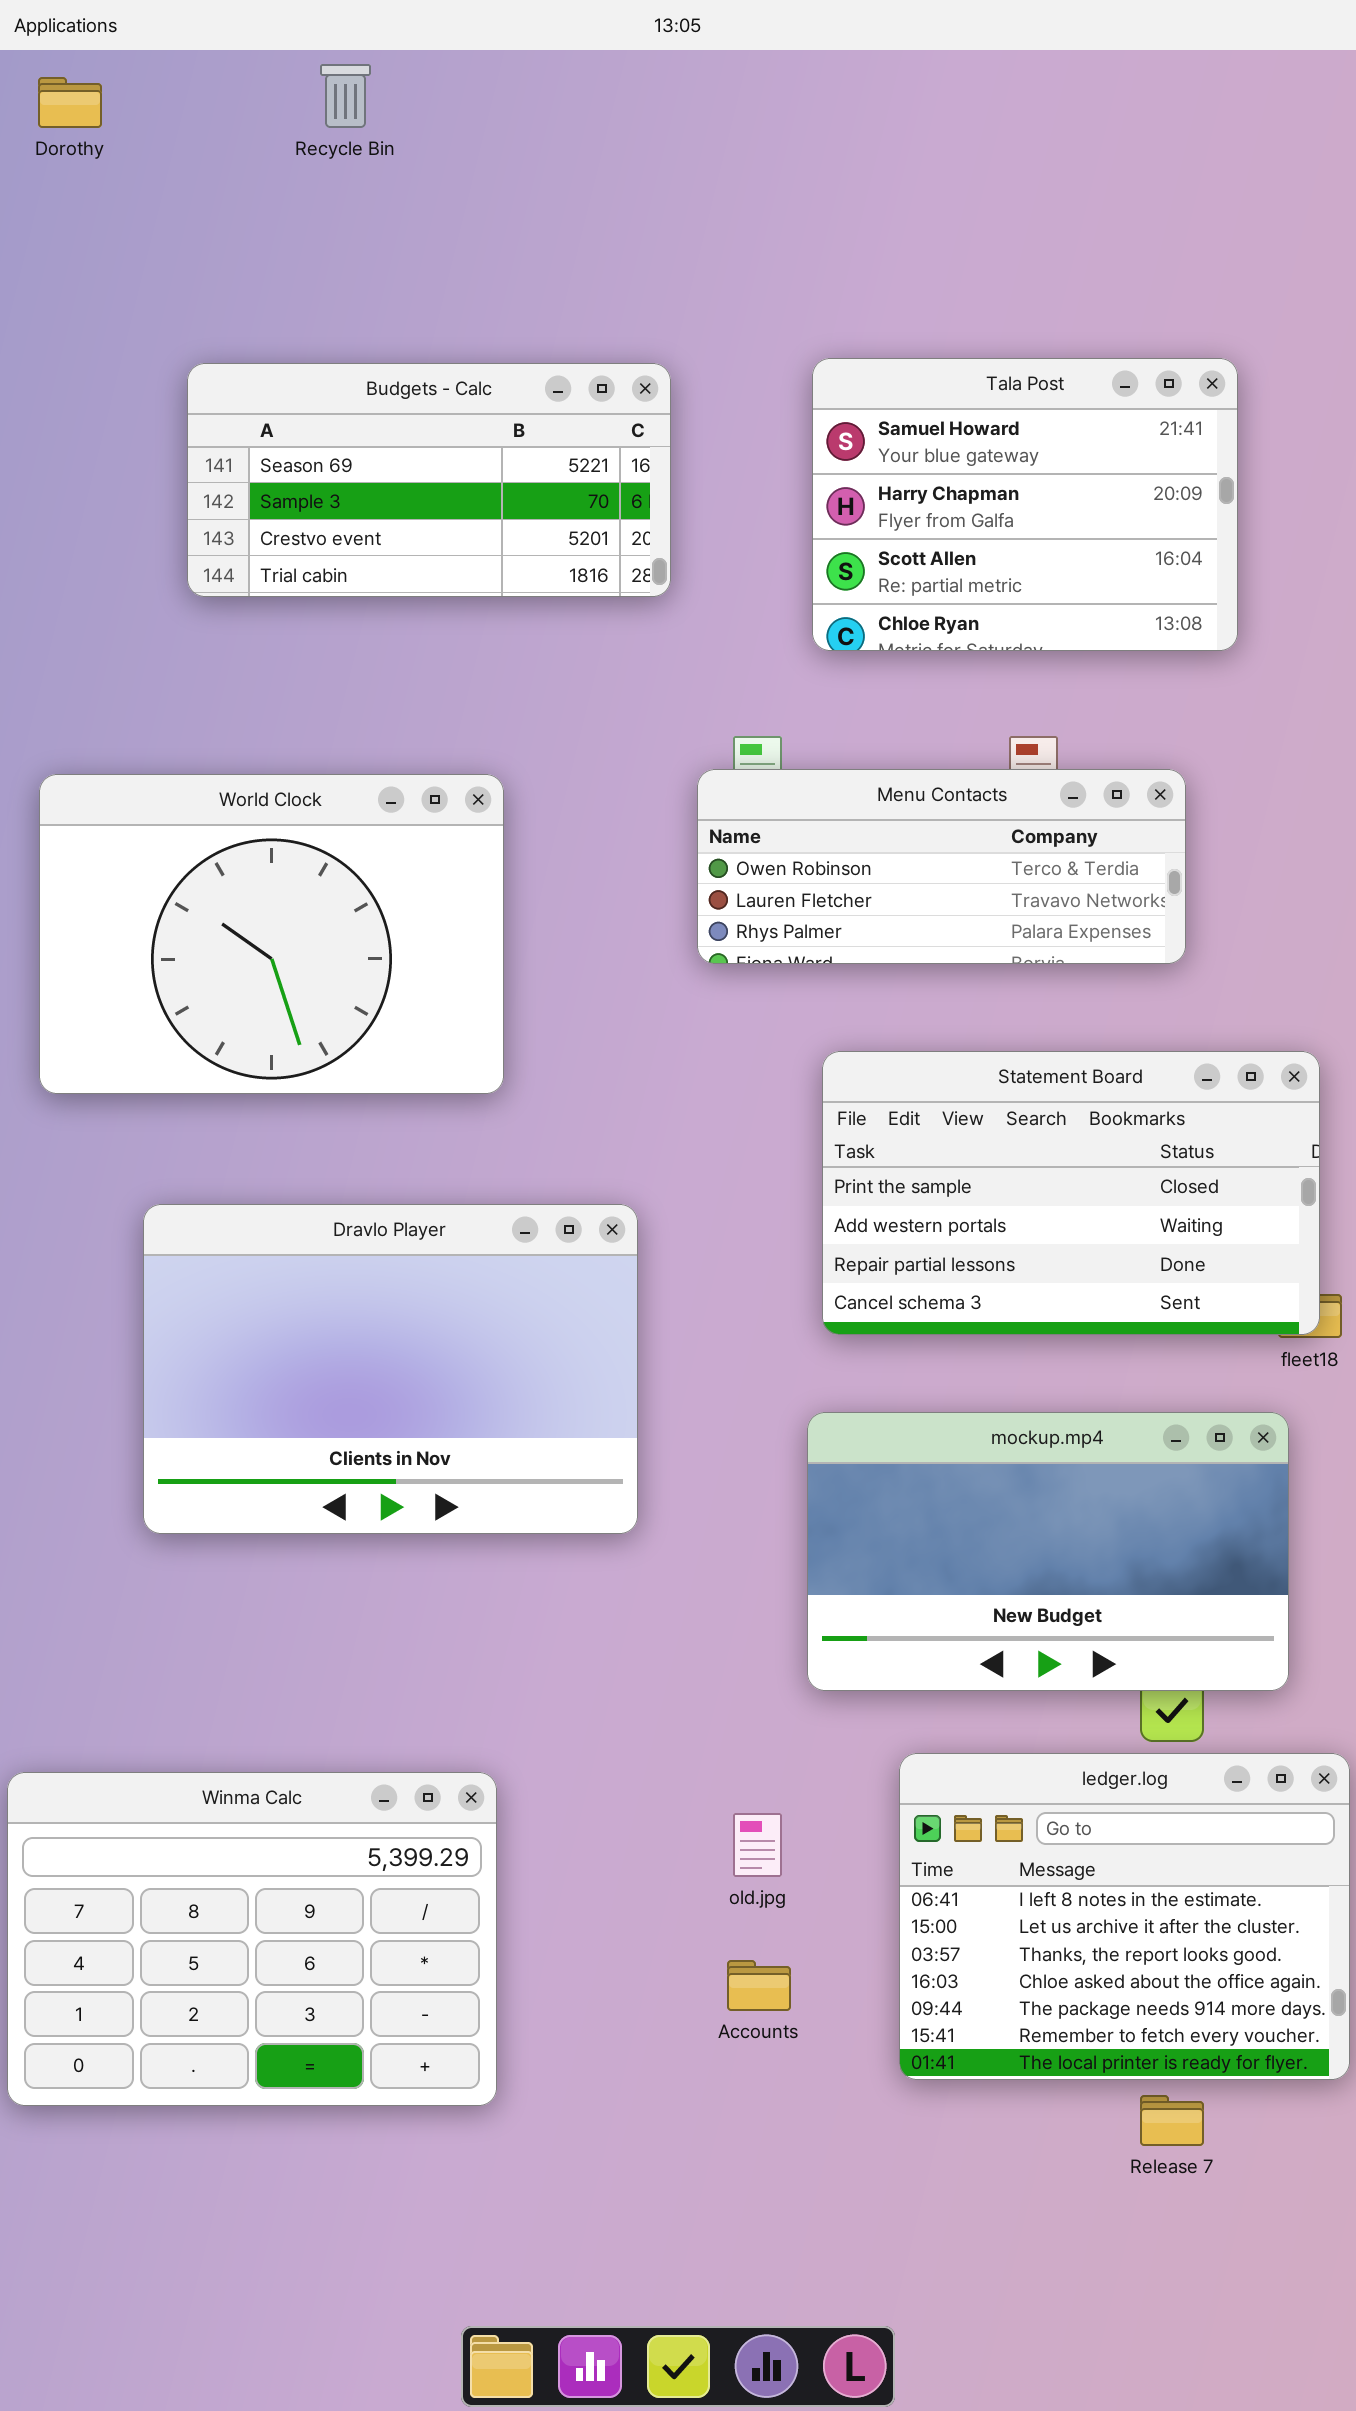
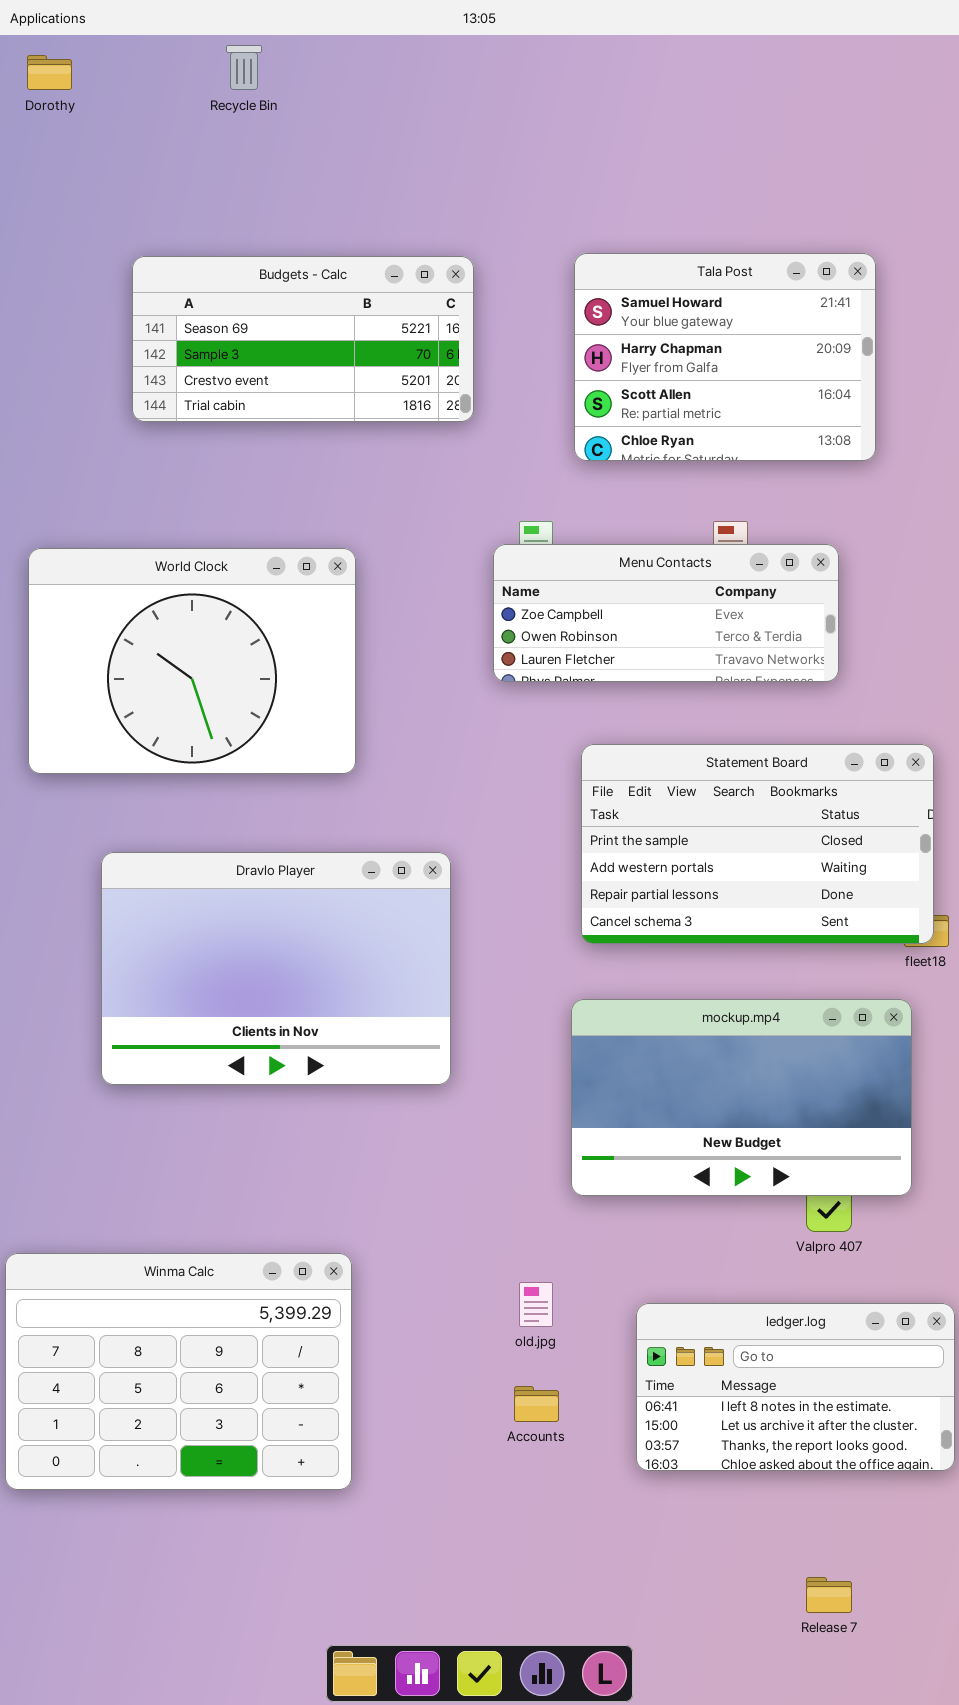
Menu Contacts: [697,769,1186,964] -> [493,544,839,682], scrolled up 1 row
ledger.log: [899,1753,1350,2080] -> [636,1303,955,1471], resized
Release 7: [1140,2095,1204,2146] -> [806,1577,852,1613], moved

